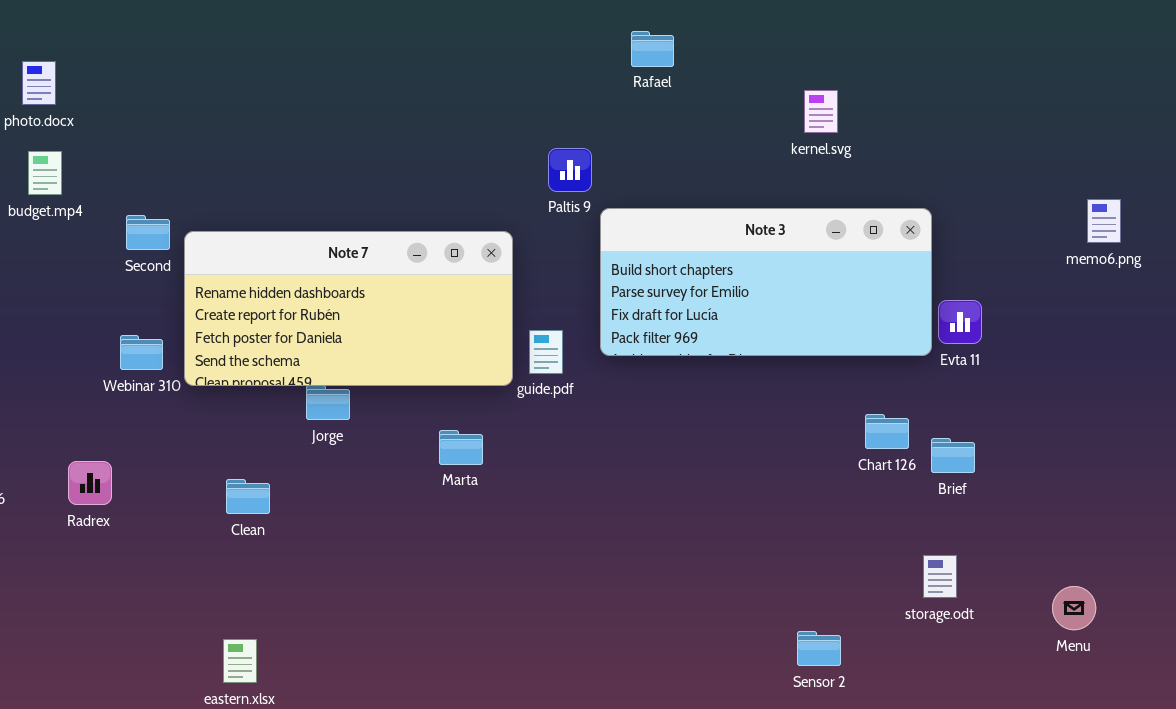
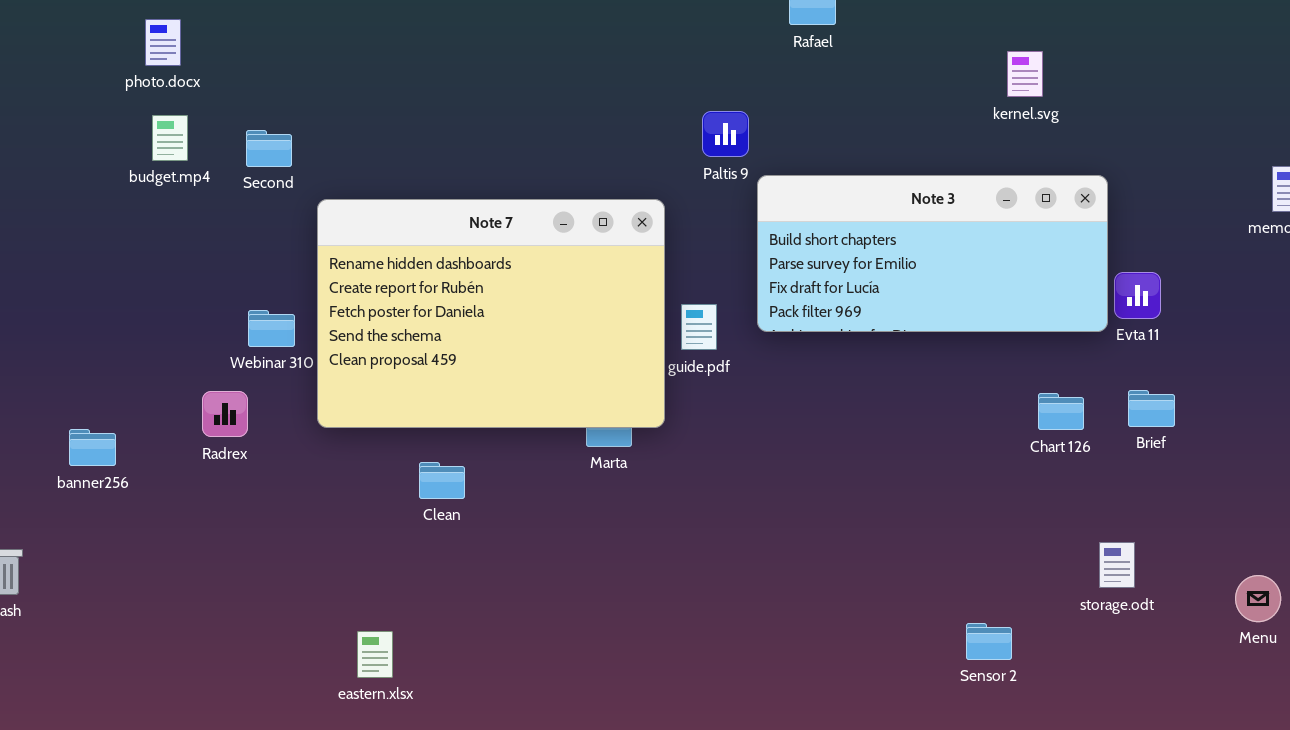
kernel.svg: [804,90,838,133] -> [1007,51,1043,97], moved
Second: [126,215,170,250] -> [246,130,292,167], moved
Note 7: [184,231,513,386] -> [317,199,665,428], resized
Brief: [931,438,975,473] -> [1128,390,1175,427], moved
Radrex: [68,461,112,505] -> [202,391,248,437], moved
Clean: [226,479,270,514] -> [419,462,465,499], moved

